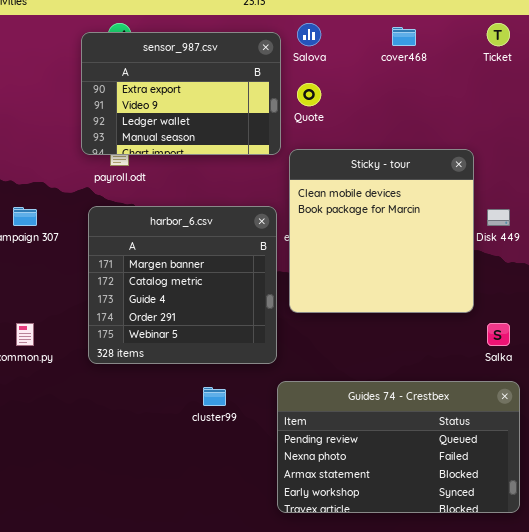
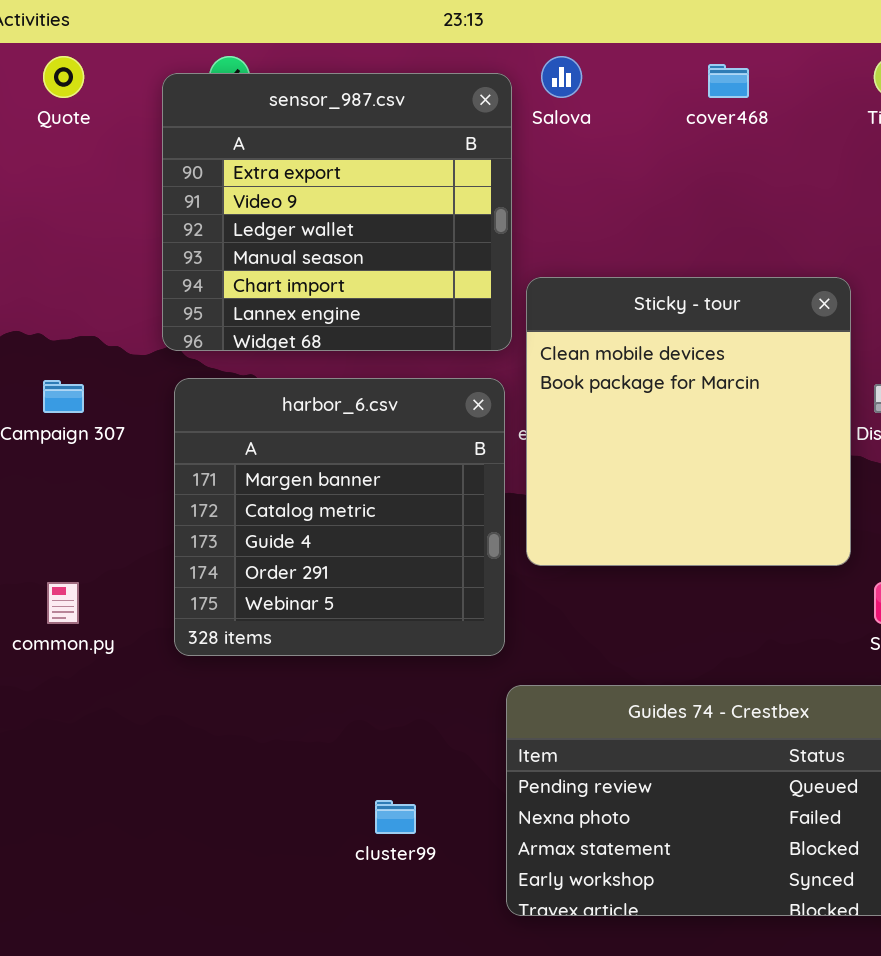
sensor_987.csv: [81,32,281,155] -> [162,73,512,351], resized
Quote: [297,83,321,106] -> [43,56,84,98], moved
cluster99: [203,387,226,406] -> [375,800,416,834], moved

